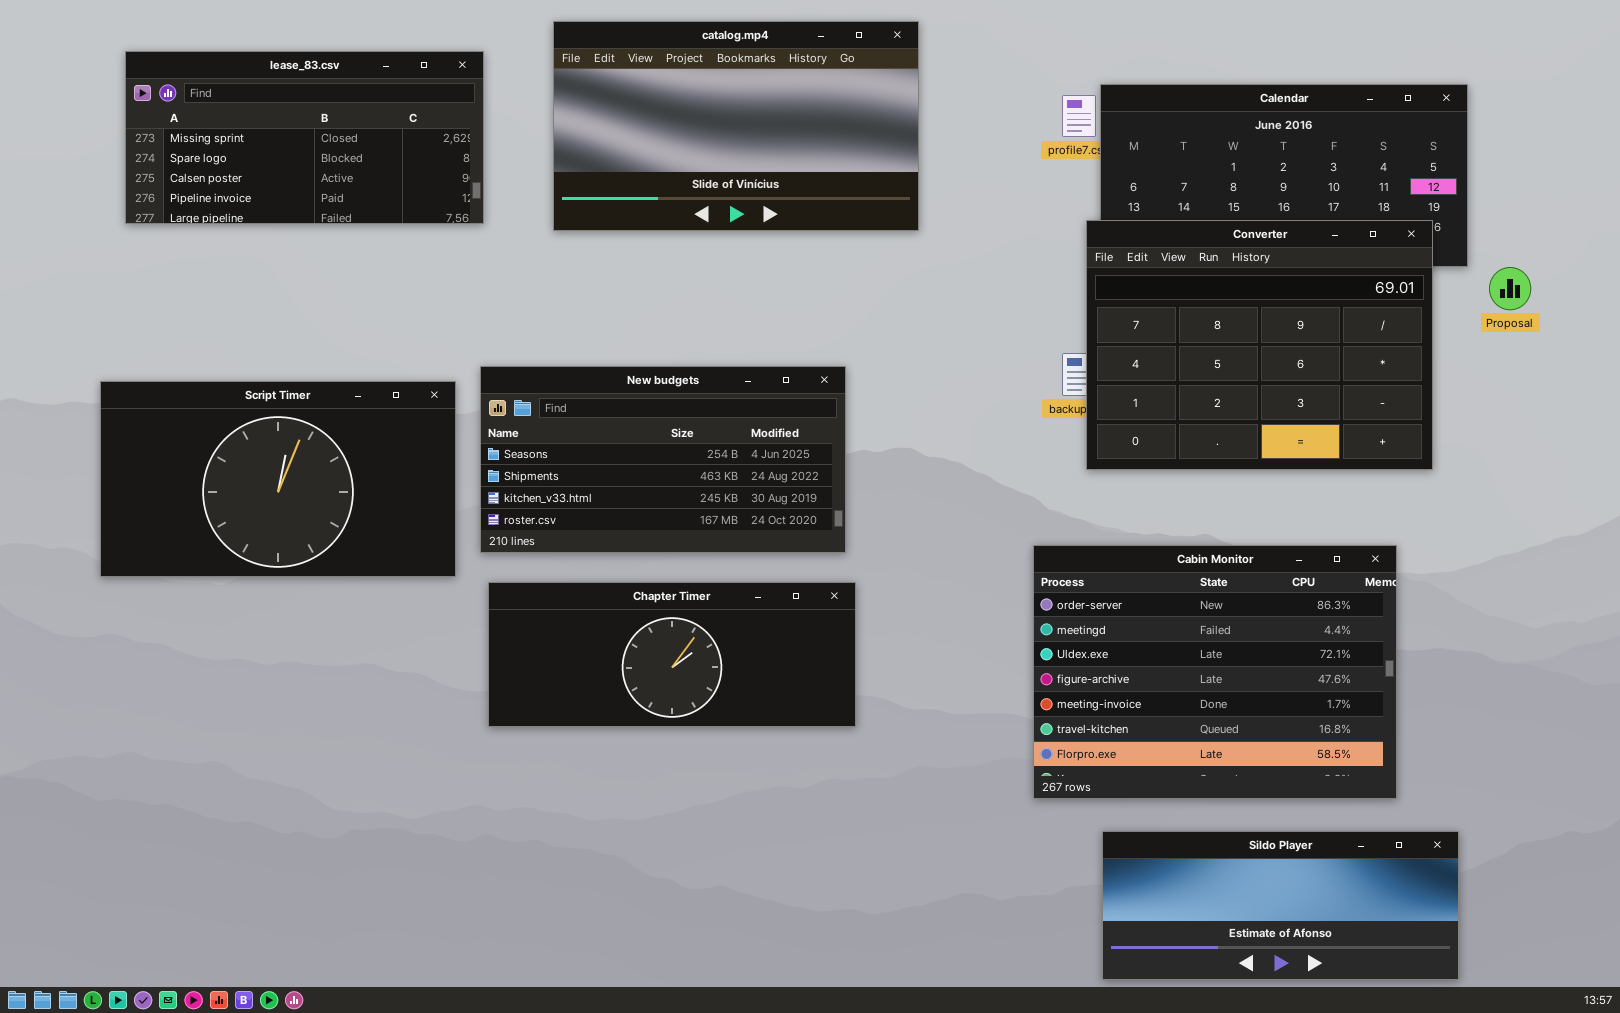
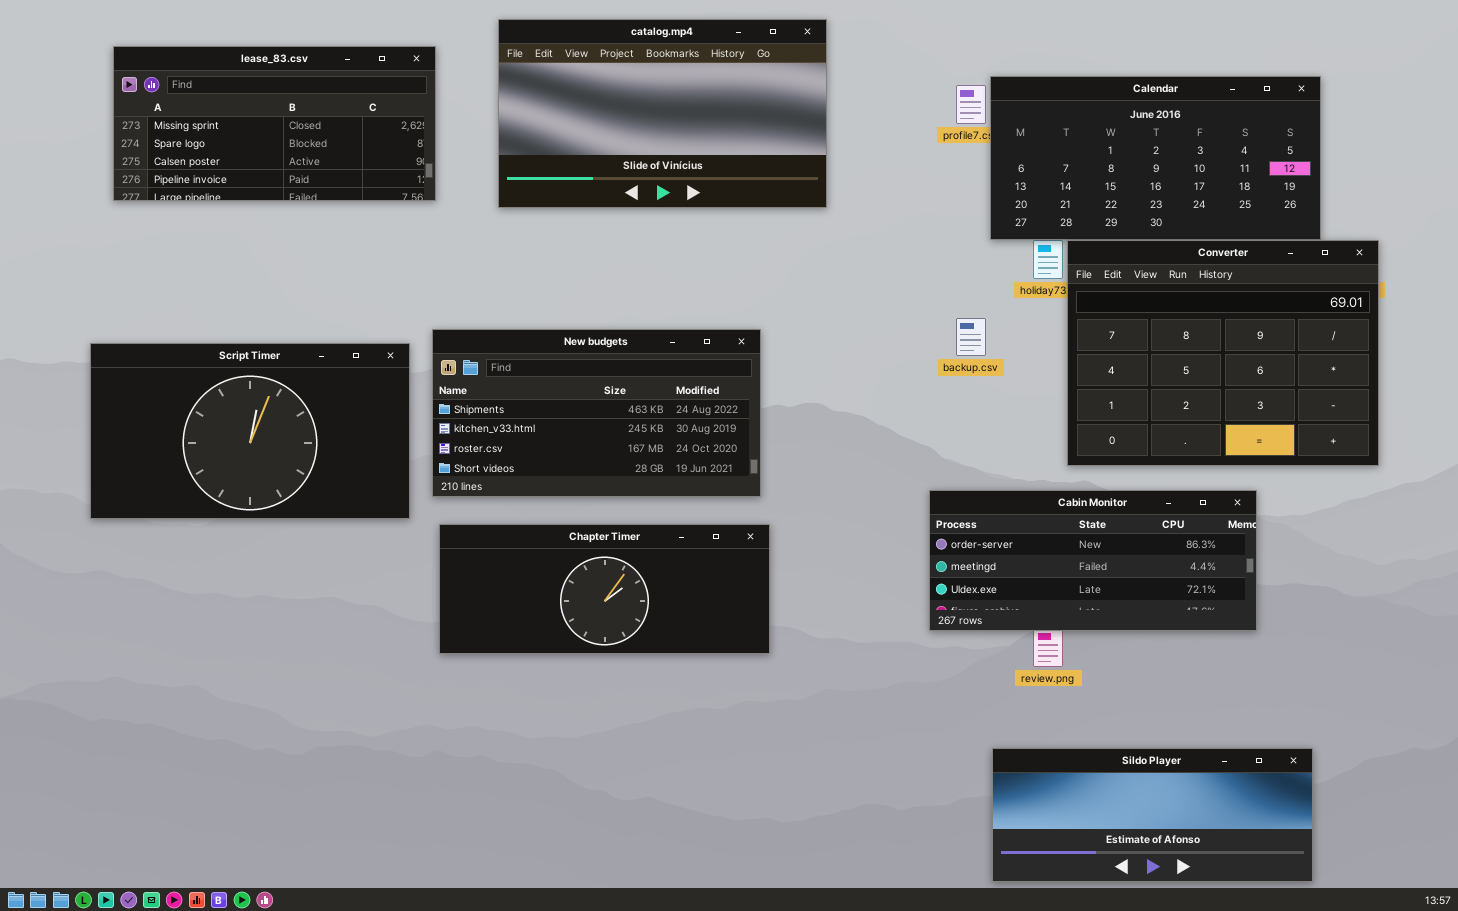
Converter: [1086,220,1433,470] -> [1067,240,1379,466], moved
New budgets: [480,366,846,553] -> [432,329,761,497], scrolled down 1 row
Cabin Monitor: [1033,545,1397,799] -> [929,490,1257,631], resized

